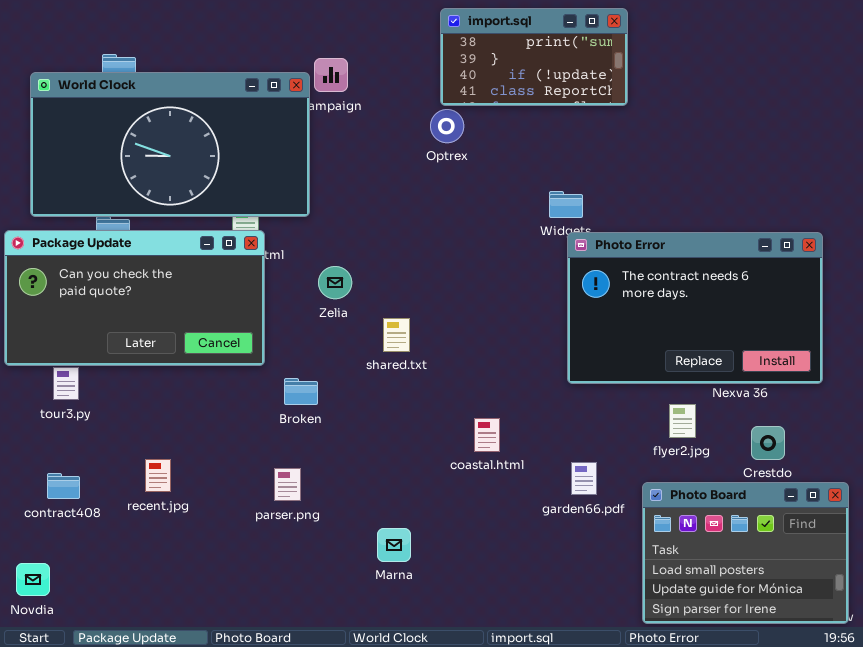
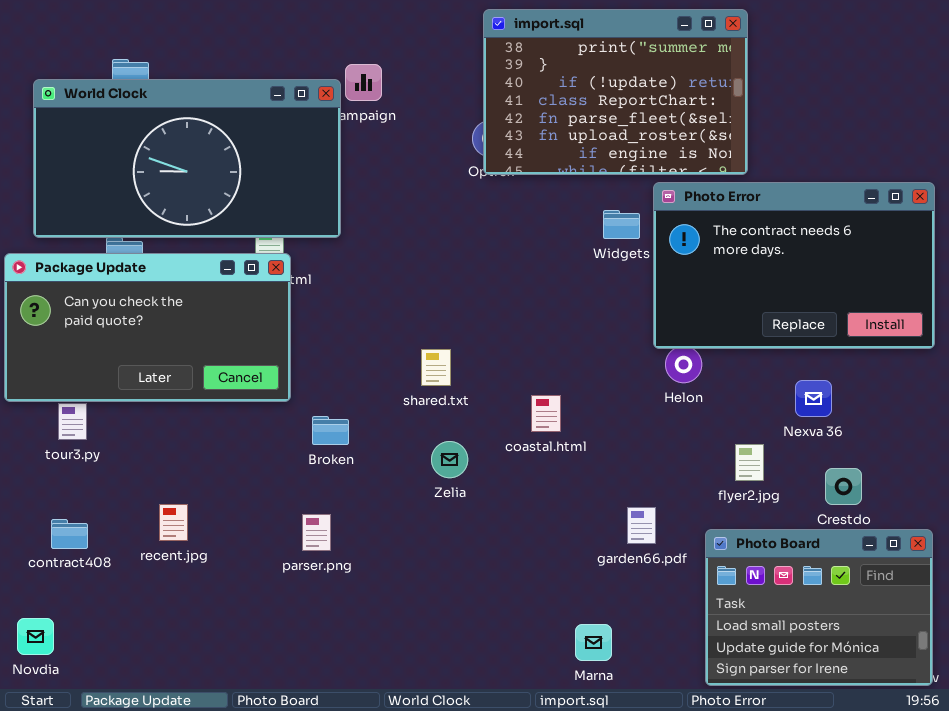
import.sql: [440,8,628,106] -> [483,9,748,175], resized
Photo Error: [567,232,823,384] -> [653,182,935,349], moved
Zelia: [318,266,352,299] -> [431,441,468,478], moved
coastal.html: [474,418,500,452] -> [531,395,561,432], moved
Marna: [377,528,411,562] -> [575,624,612,661], moved

